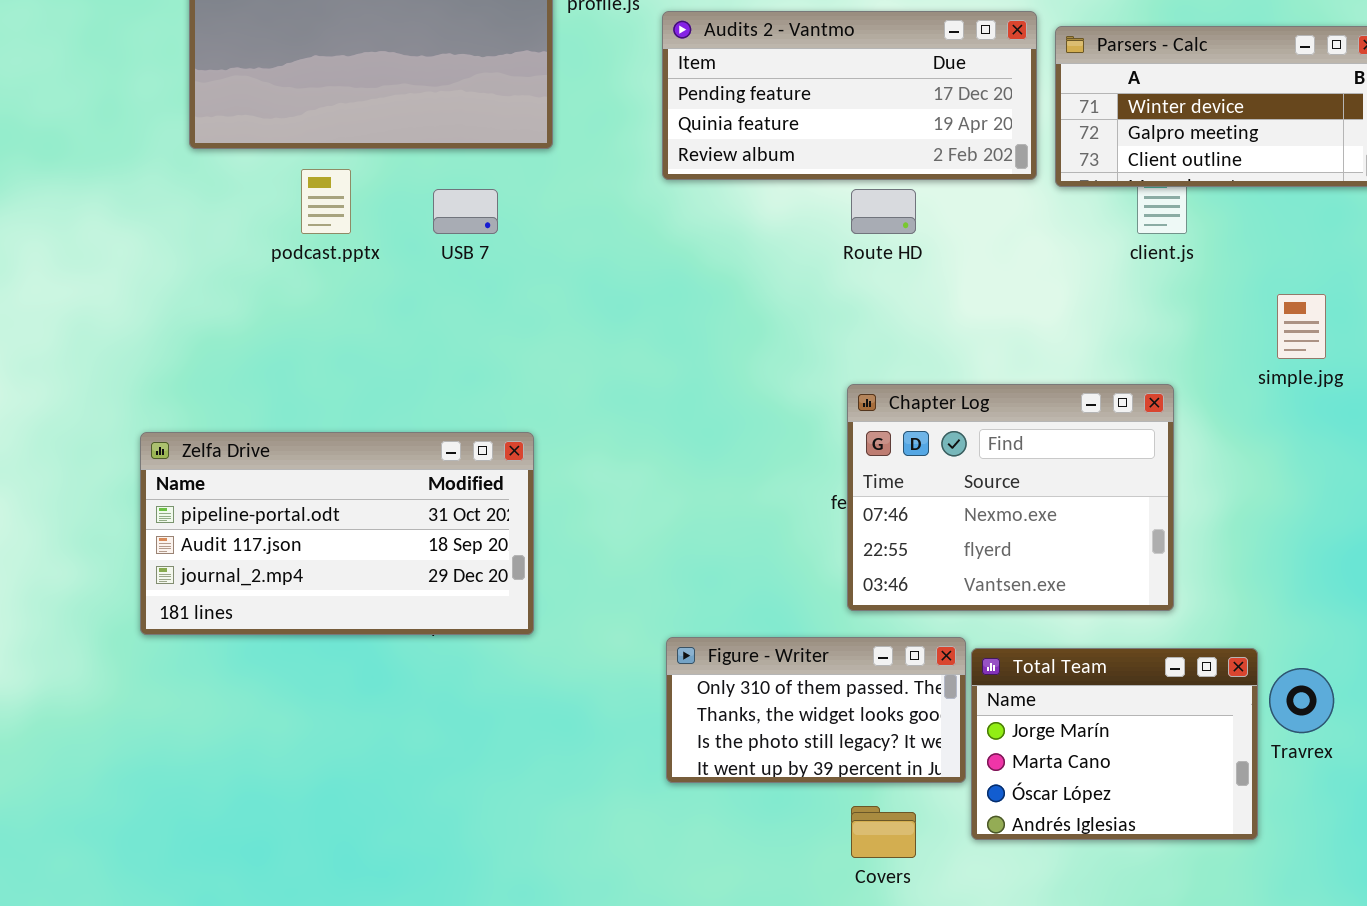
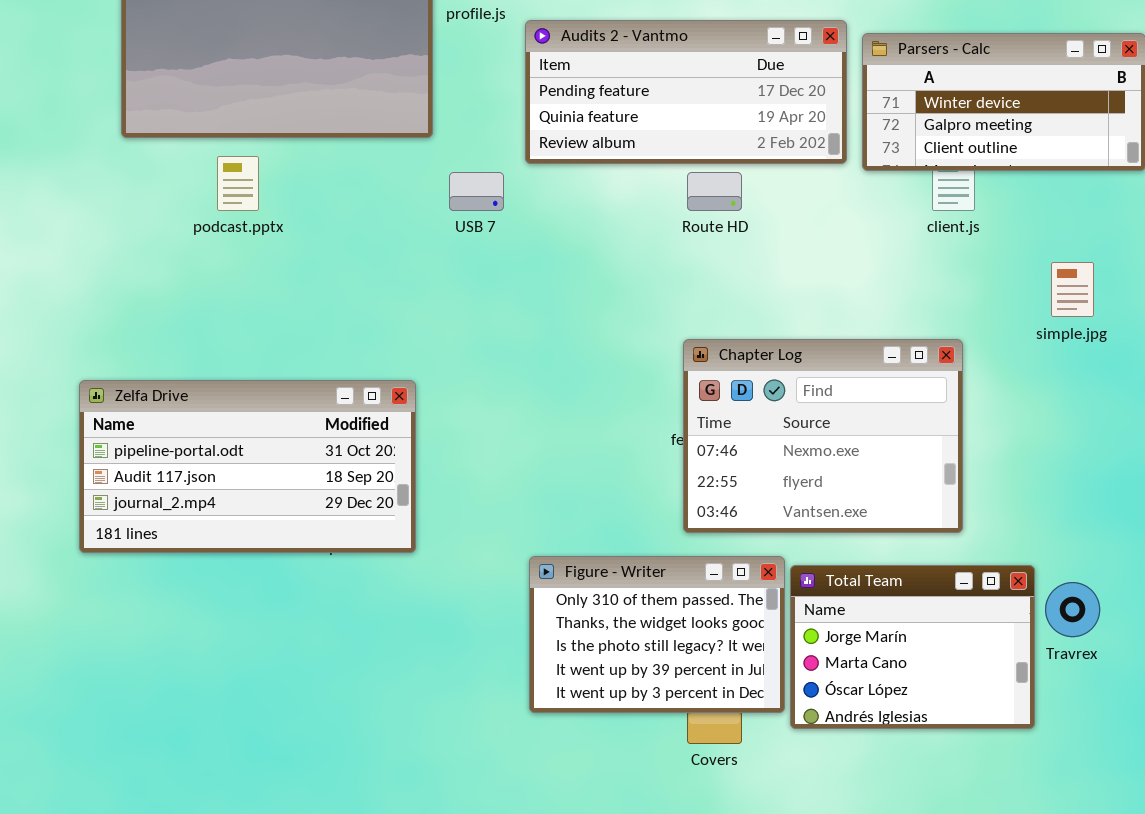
USB 7: [433,189,498,234] -> [449,172,504,211], moved
Figure - Writer: [666,637,966,783] -> [529,556,785,713], resized

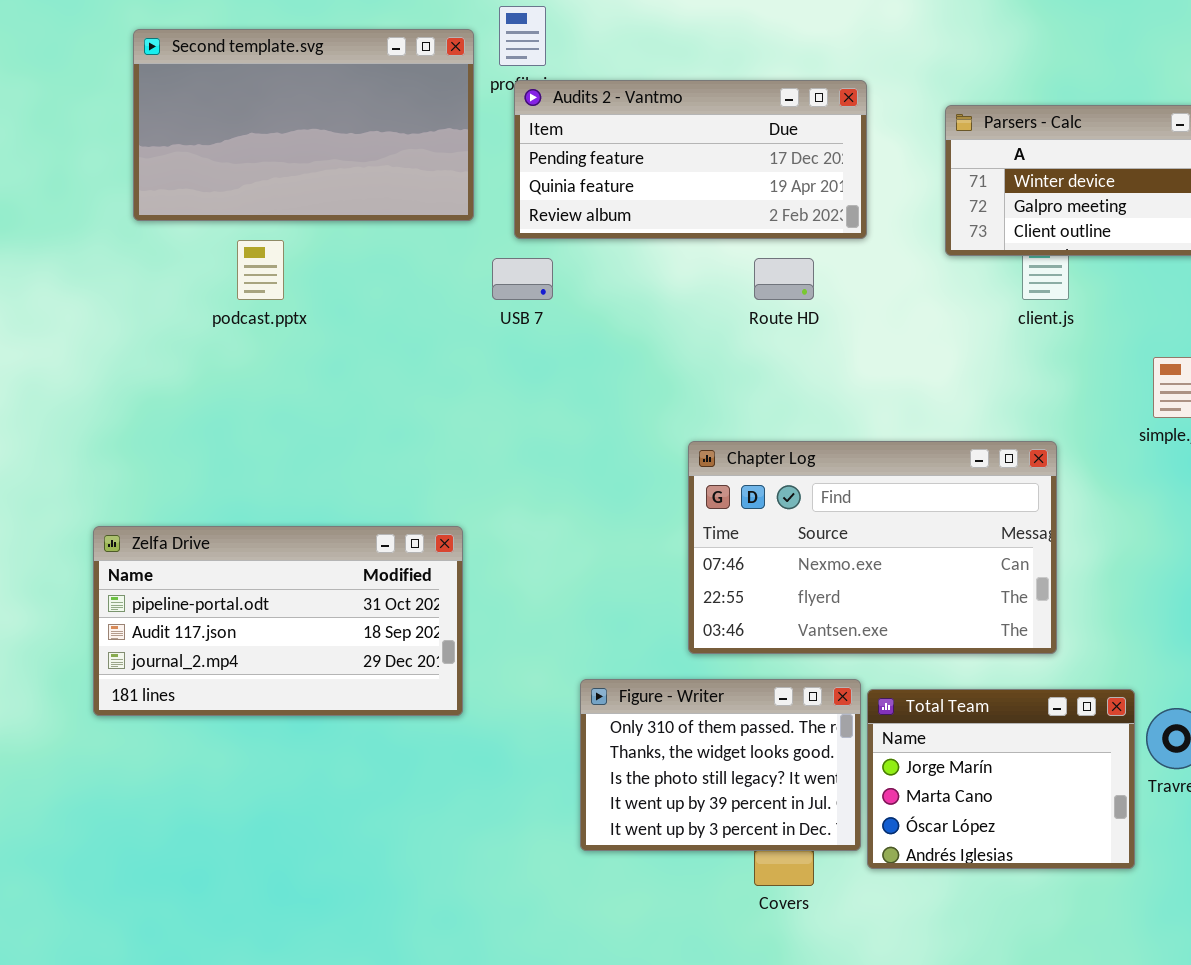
Audits 2 - Vantmo: [525,20,847,164] -> [514,80,867,239], moved
Chapter Log: [683,339,963,533] -> [688,441,1057,654], resized
Zelfa Drive: [79,380,416,553] -> [93,526,463,716], moved

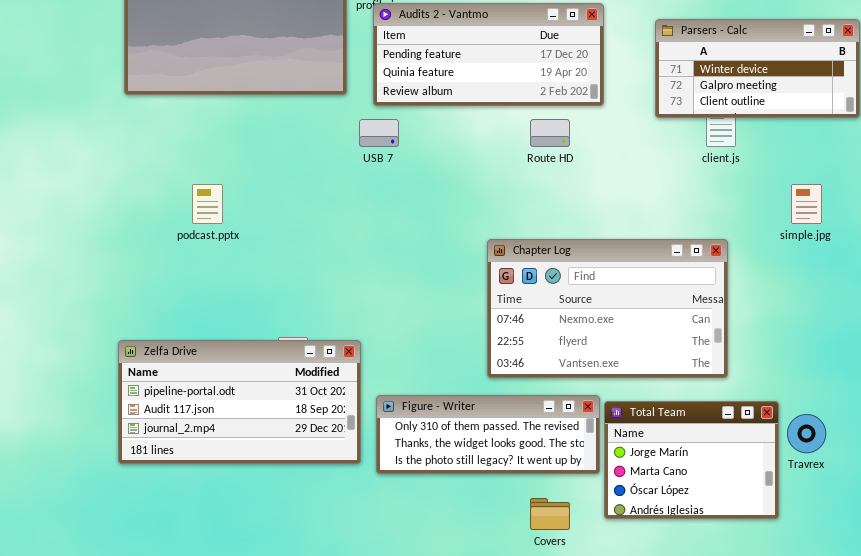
podcast.pptx: [237,240,284,300] -> [192,184,223,224], moved
Zelfa Drive: [93,526,463,716] -> [118,340,361,464], moved
Figure - Writer: [580,679,861,851] -> [376,395,600,474], resized

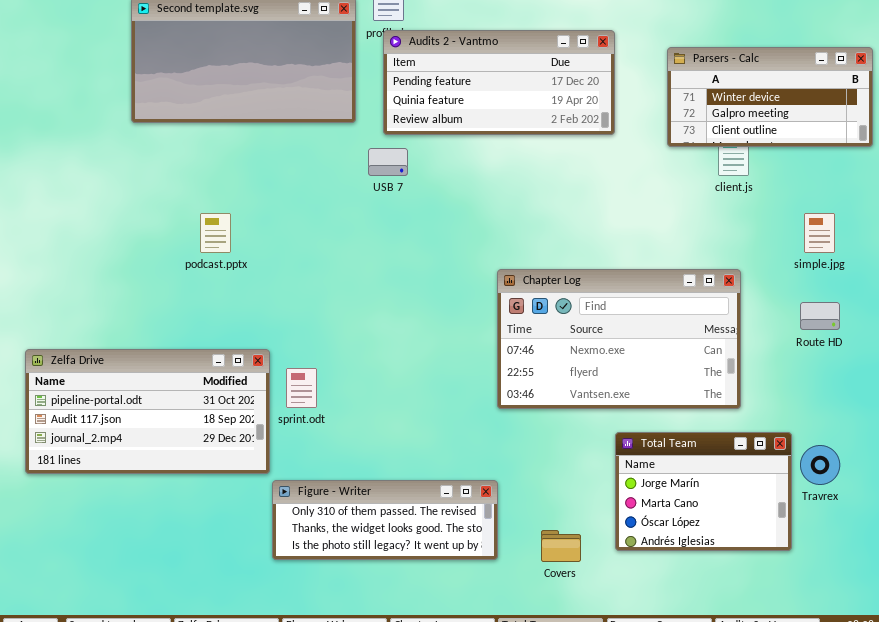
Route HD: [530,119,570,147] -> [800,302,840,330], moved
Zelfa Drive: [118,340,361,464] -> [25,349,270,474], moved
Figure - Writer: [376,395,600,474] -> [272,480,498,560], moved

